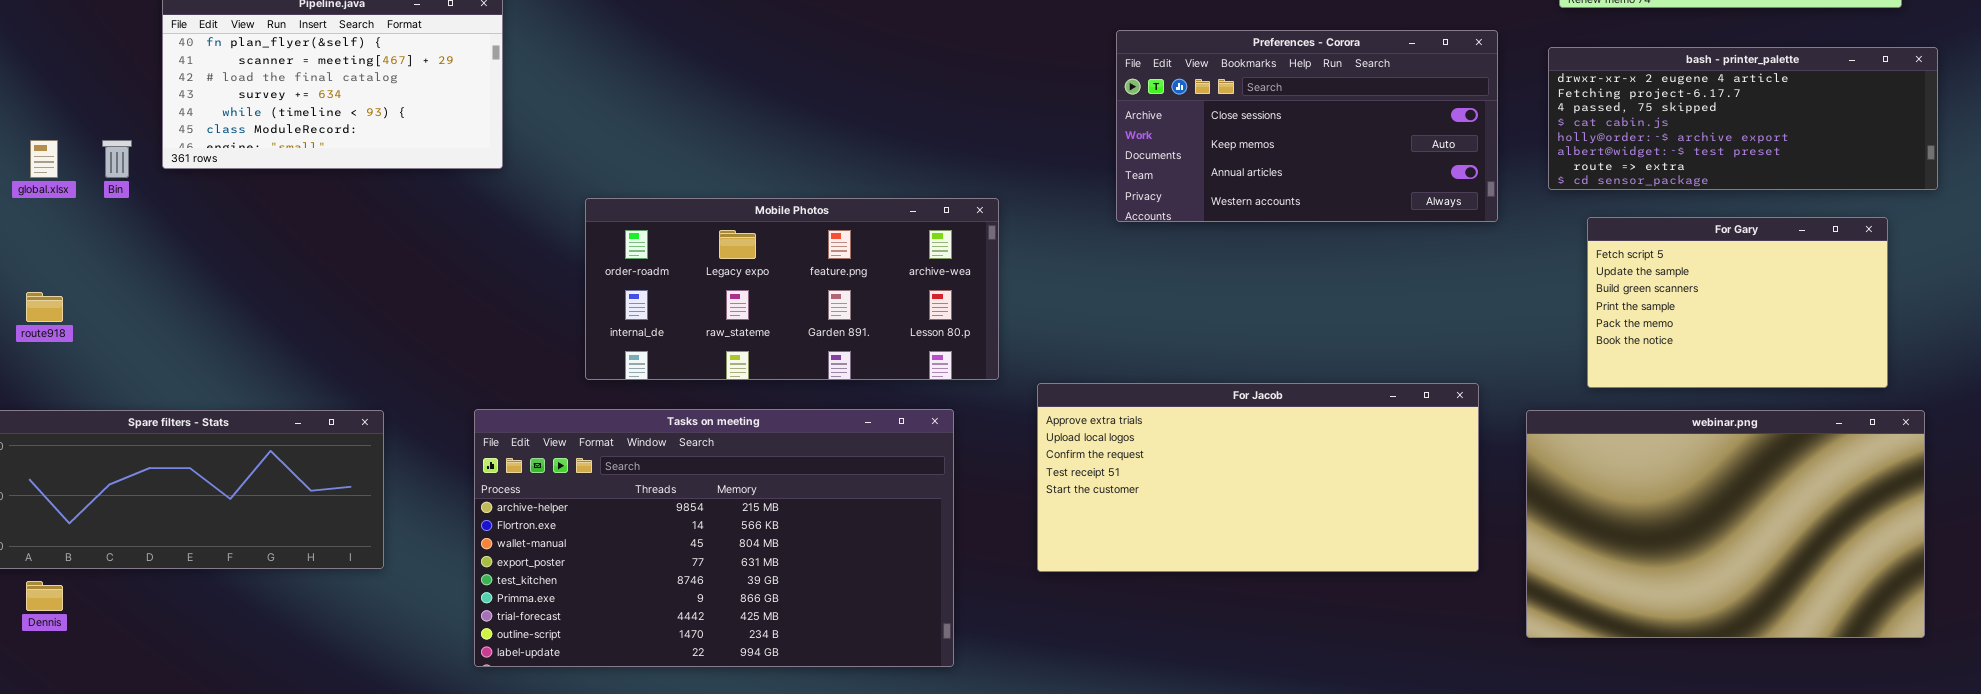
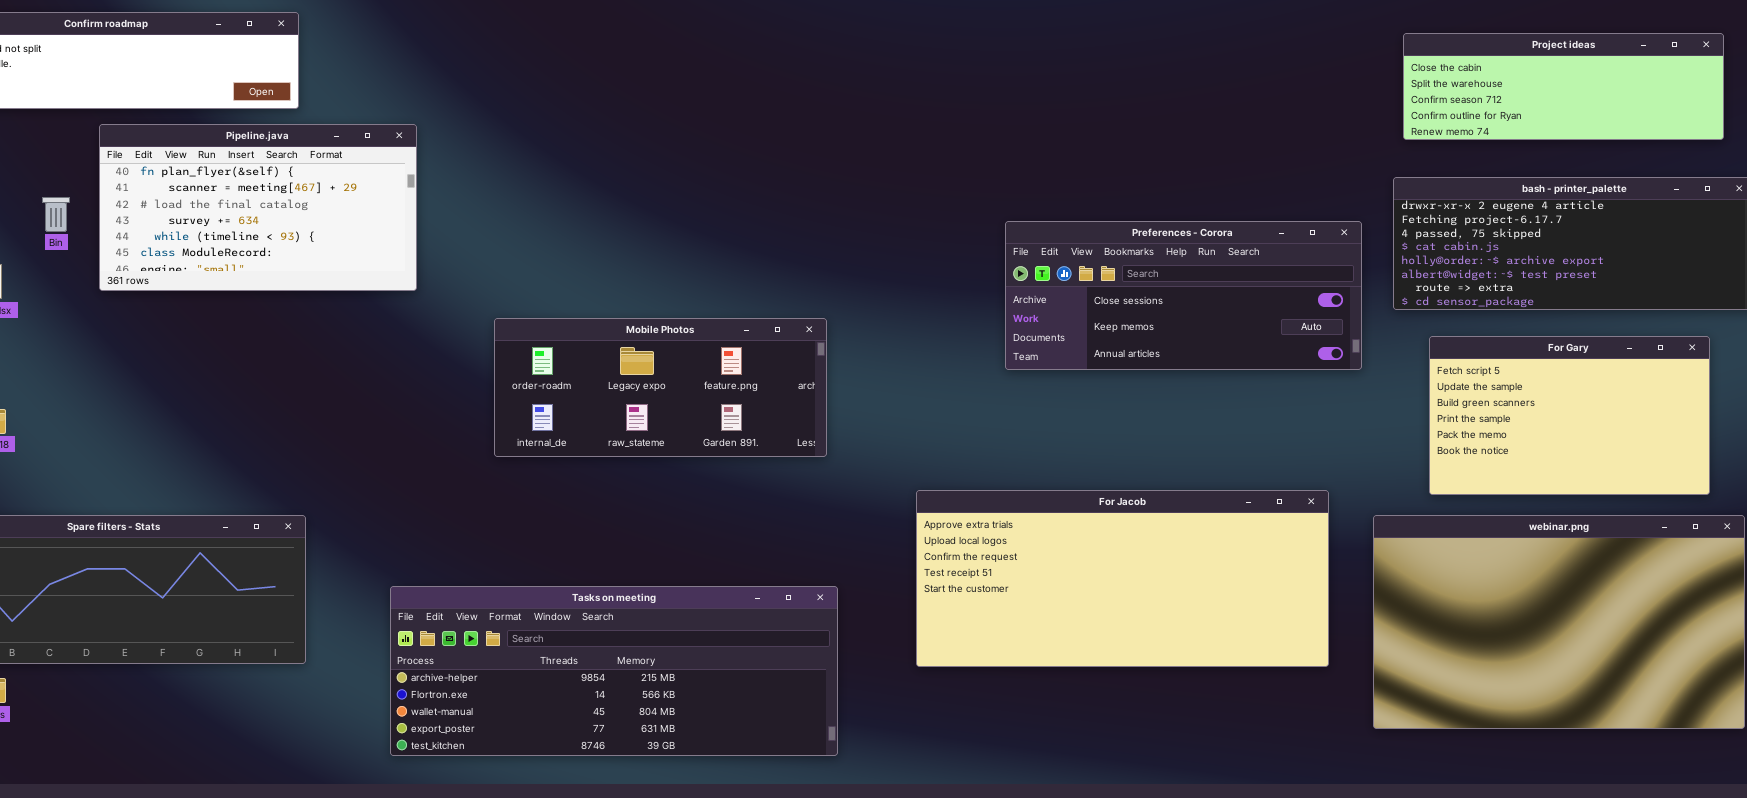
Preferences - Corora: [1116,30,1498,222] -> [1005,221,1362,370], moved, resized
Bin: [102,140,132,178] -> [42,197,70,232], moved
Mobile Photos: [585,198,999,380] -> [494,318,827,457], resized
Tasks on meeting: [474,409,954,667] -> [390,586,838,756], resized

